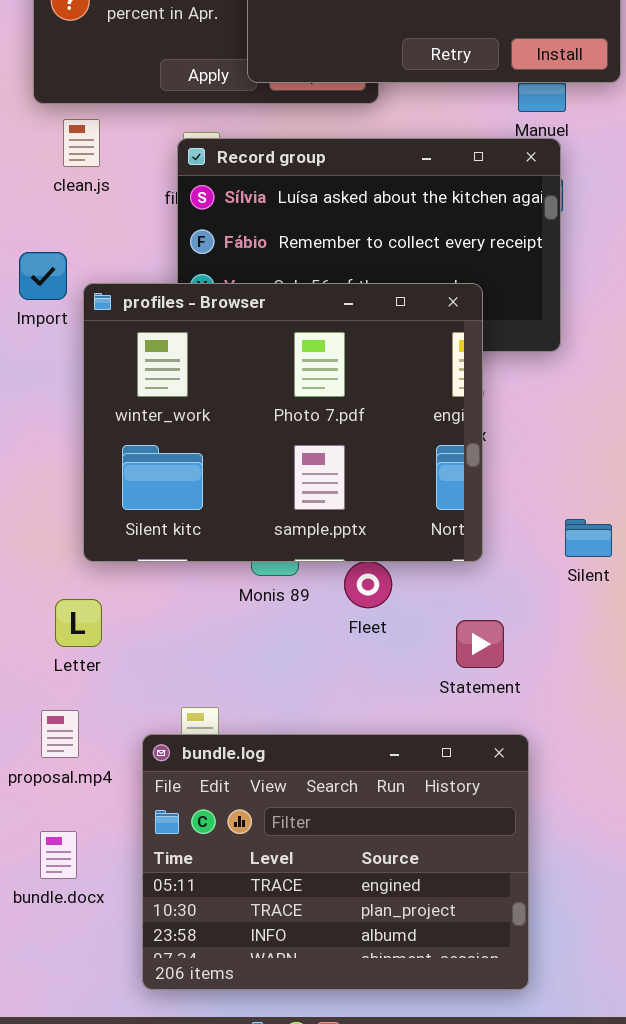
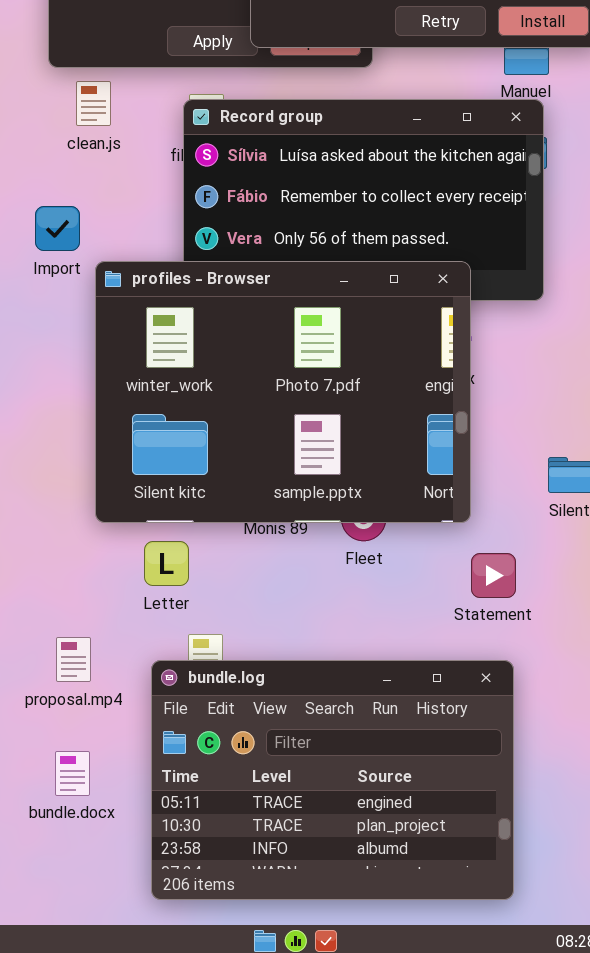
profiles - Browser: [83,283,483,562] -> [95,261,471,523], moved
Letter: [55,599,102,647] -> [144,541,189,586], moved
Statement: [456,620,504,668] -> [471,553,516,598], moved

